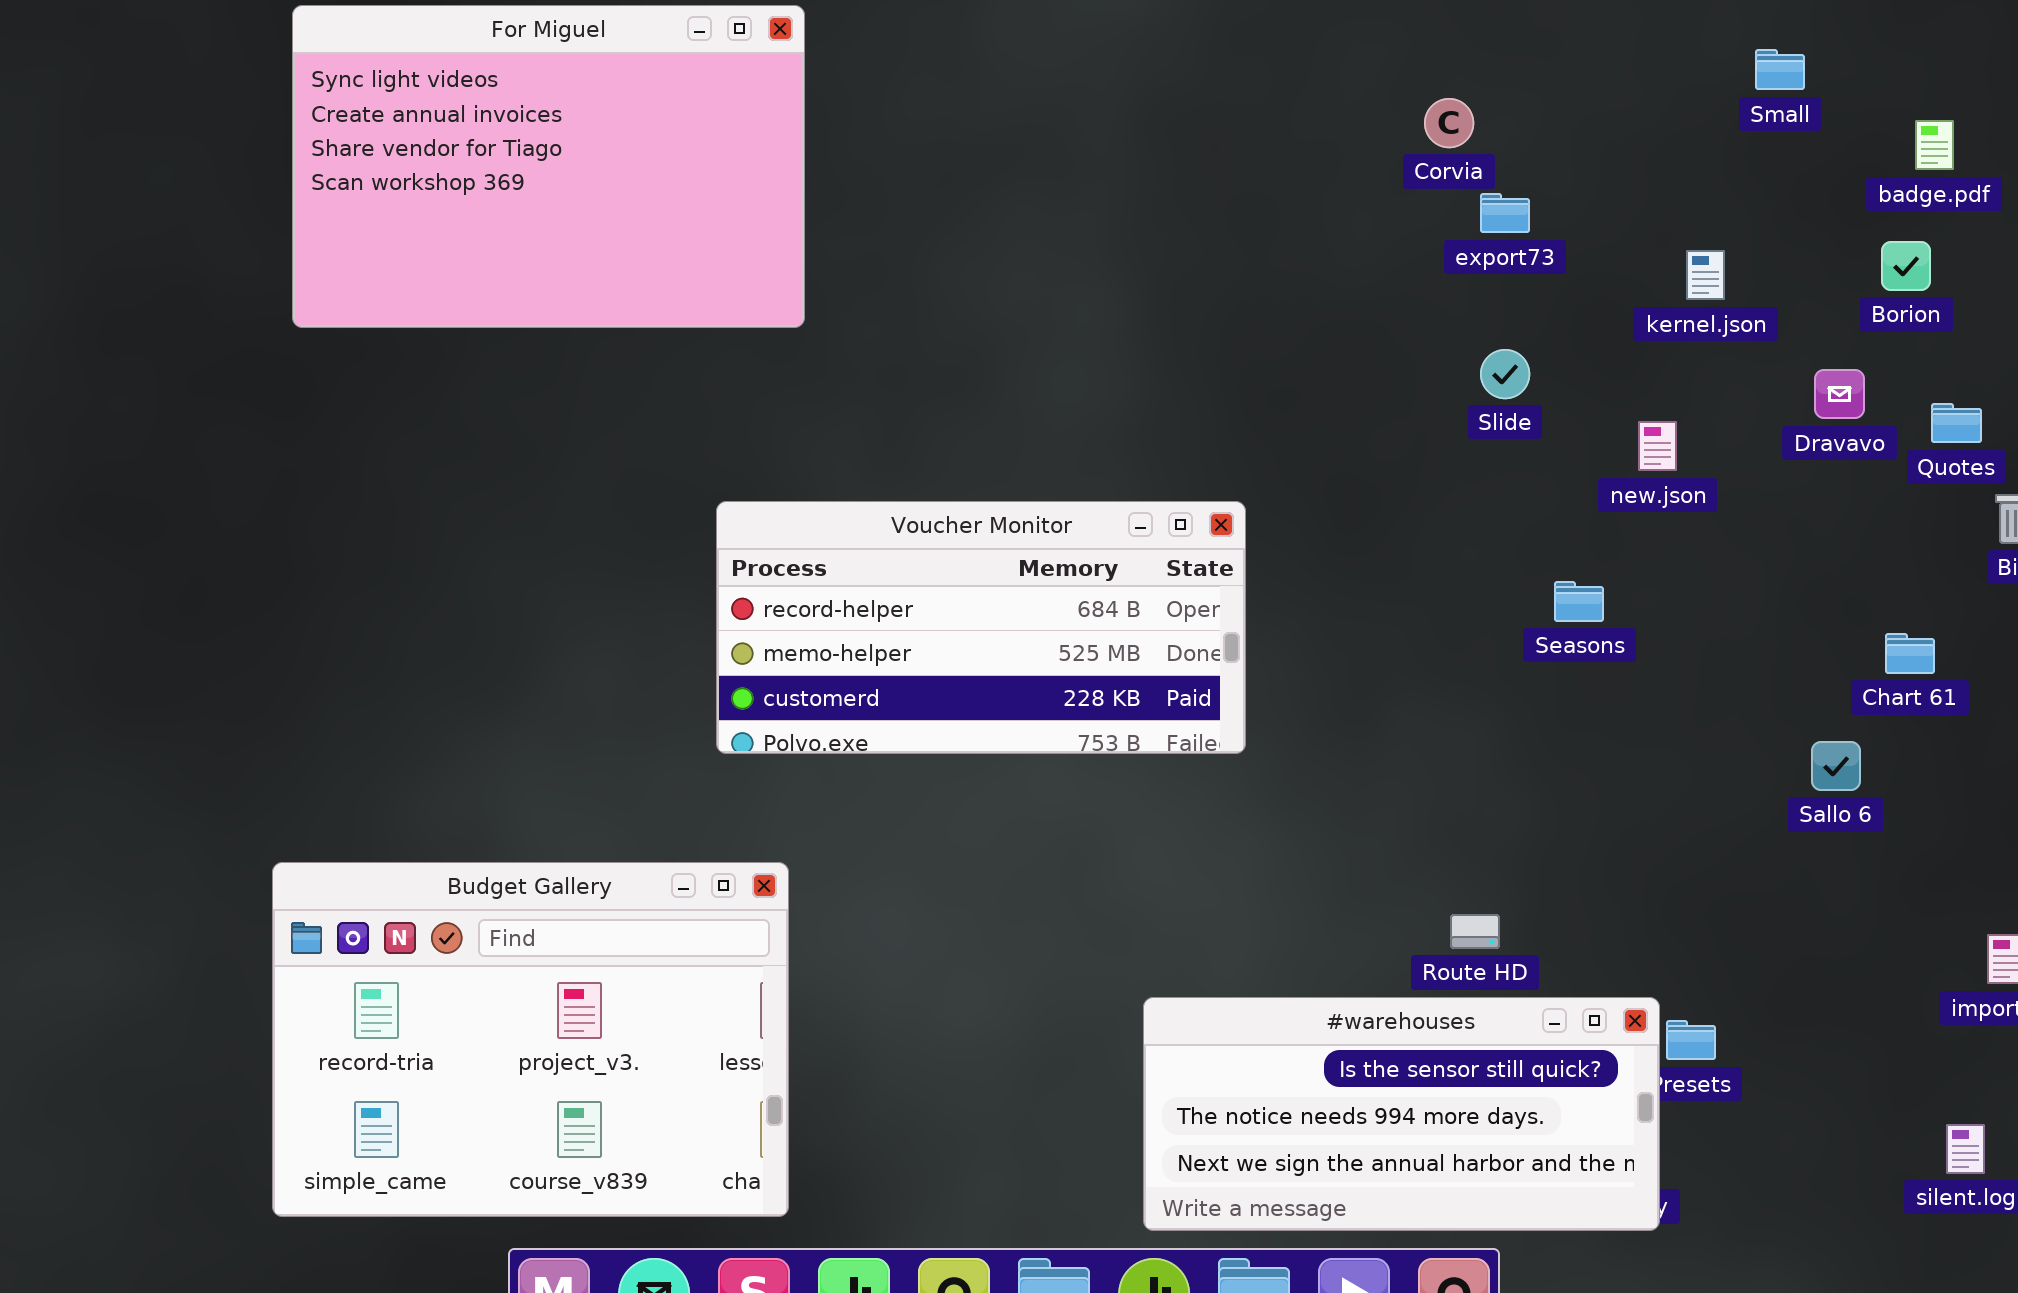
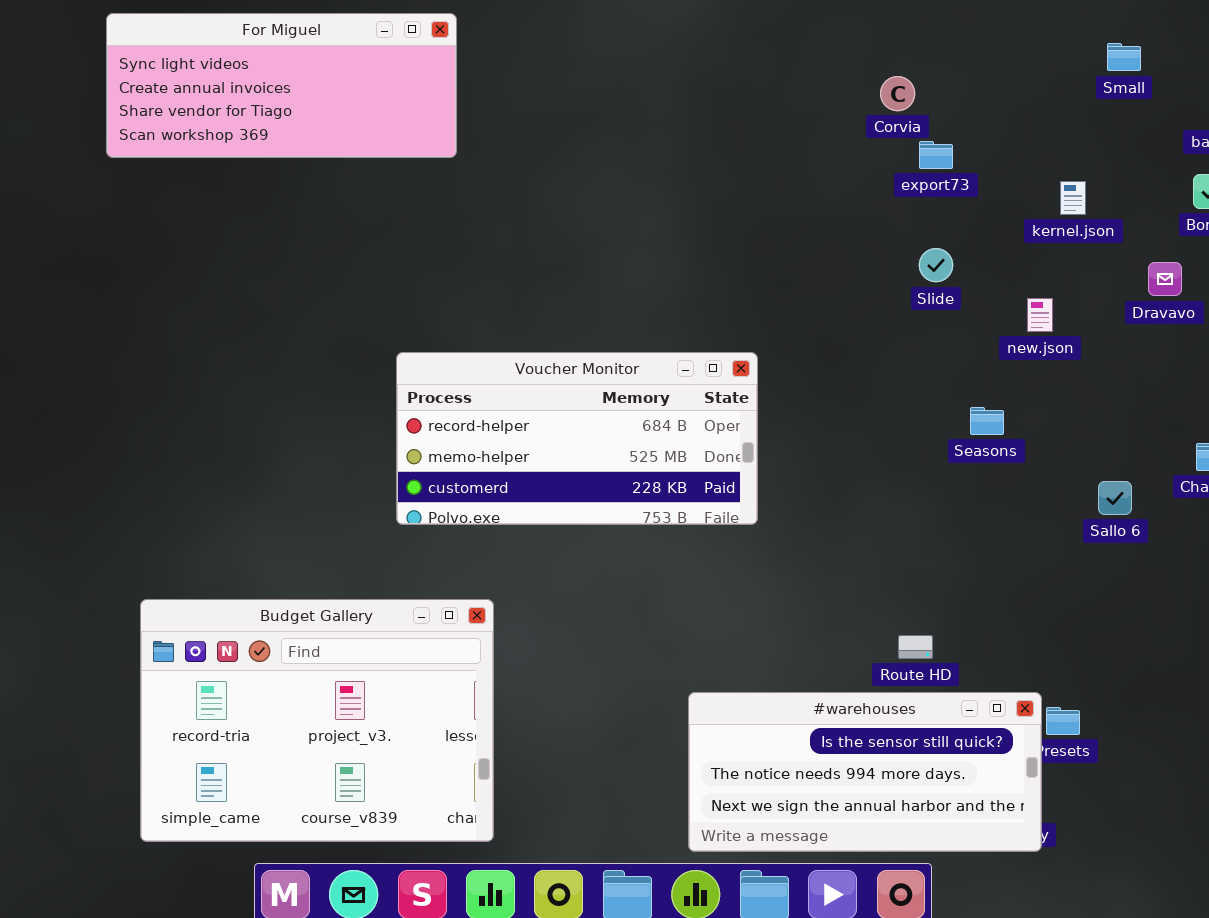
For Miguel: [292,5,805,328] -> [106,13,457,158], resized
Sallo 6: [1811,741,1861,791] -> [1098,481,1132,515], moved
Budget Gallery: [272,862,789,1217] -> [140,599,494,842], moved

